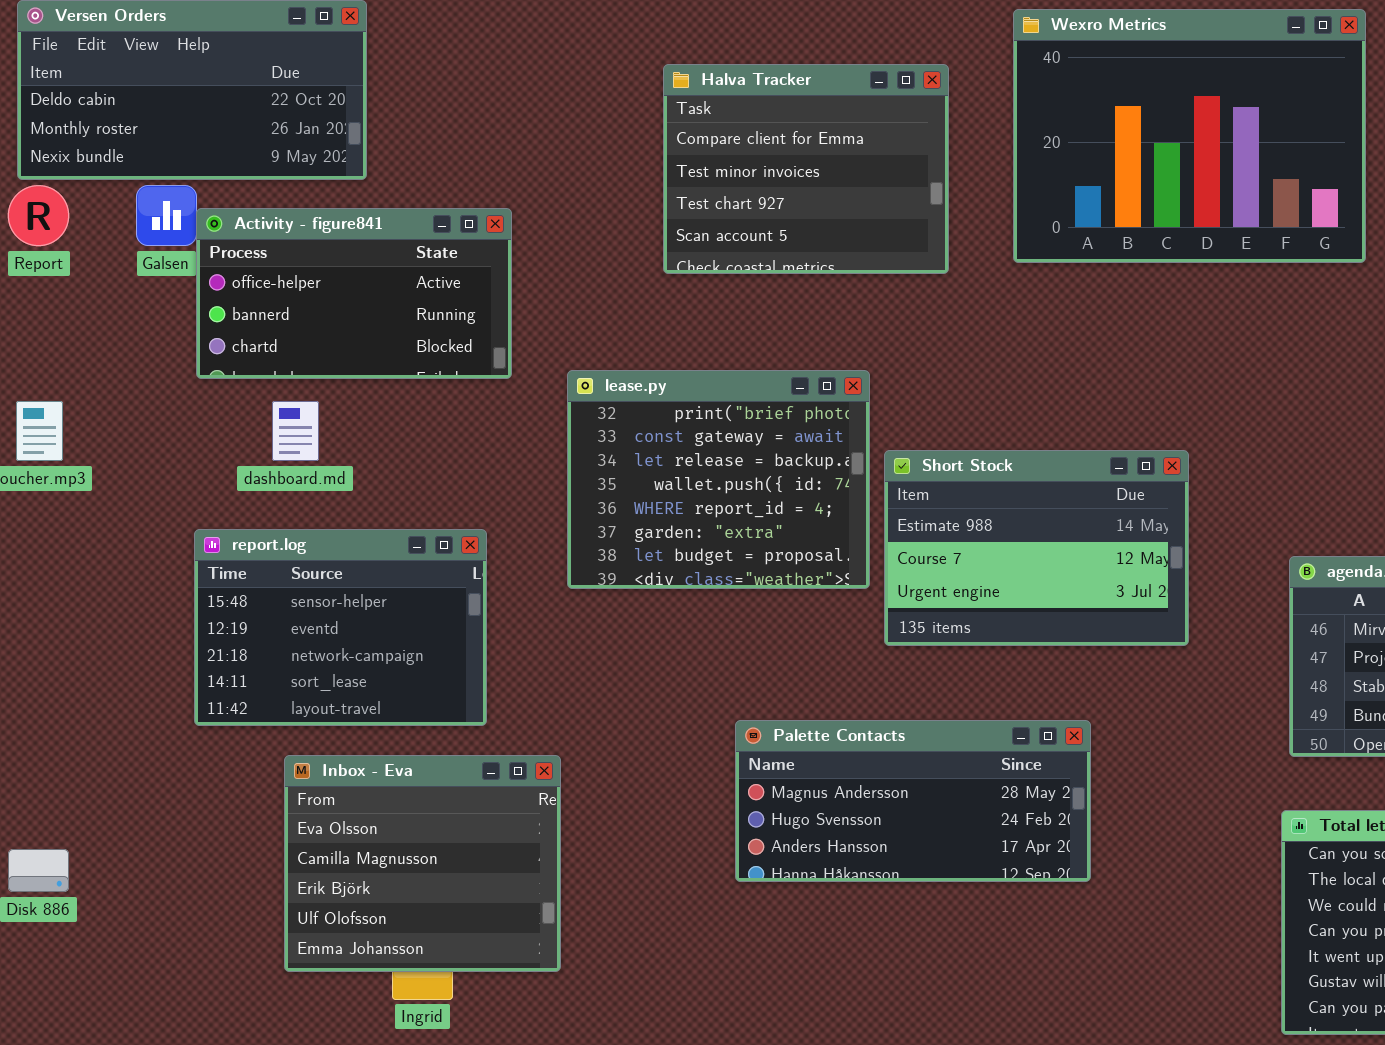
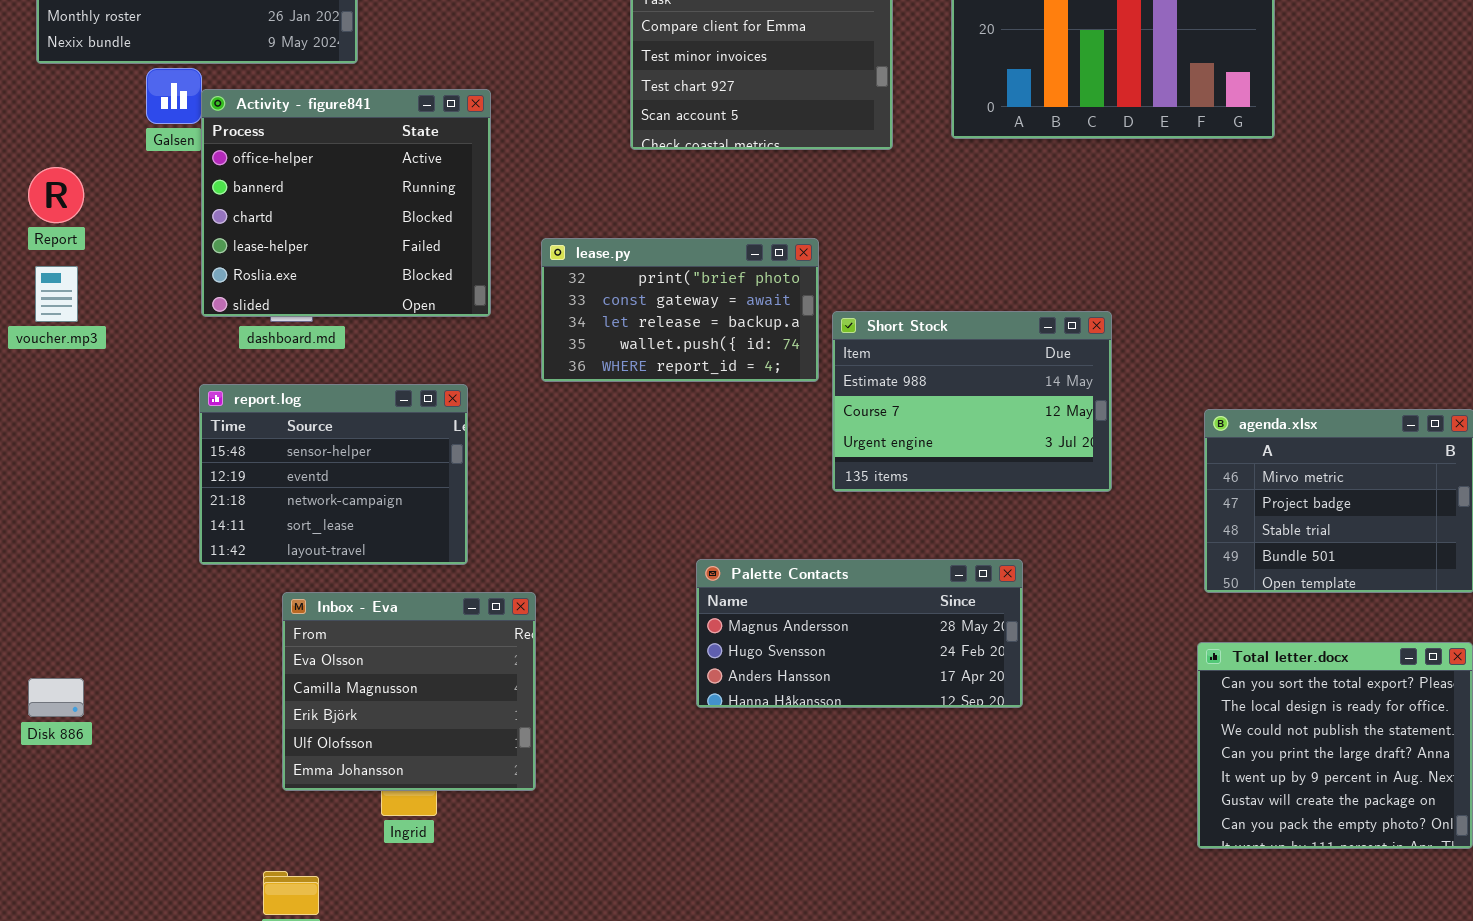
Report: [8,185,69,246] -> [28,167,84,223], moved
Activity - figure841: [196,208,512,379] -> [201,89,491,317], resized
lease.py: [567,370,870,589] -> [541,238,819,382], resized

